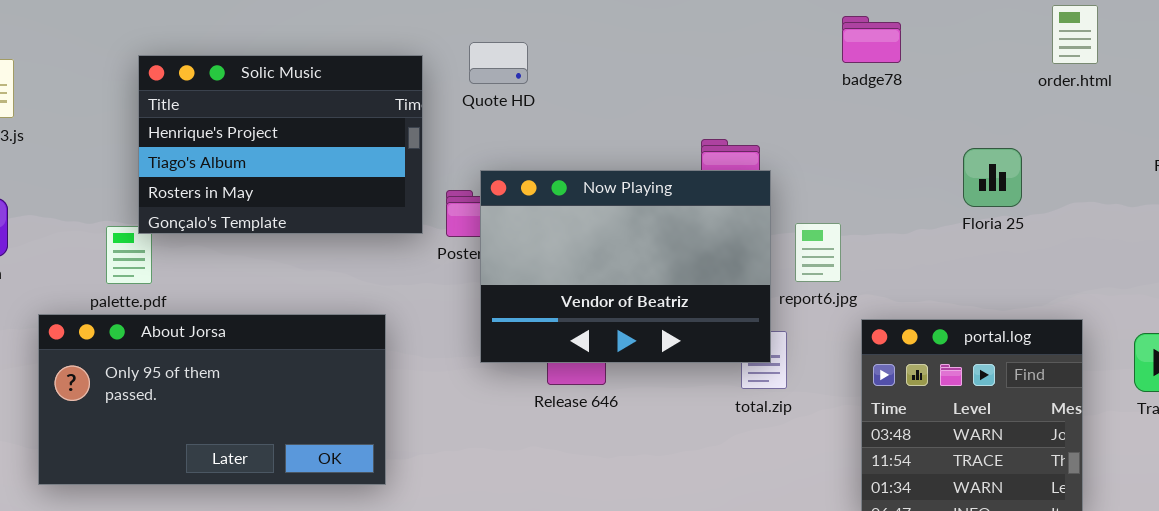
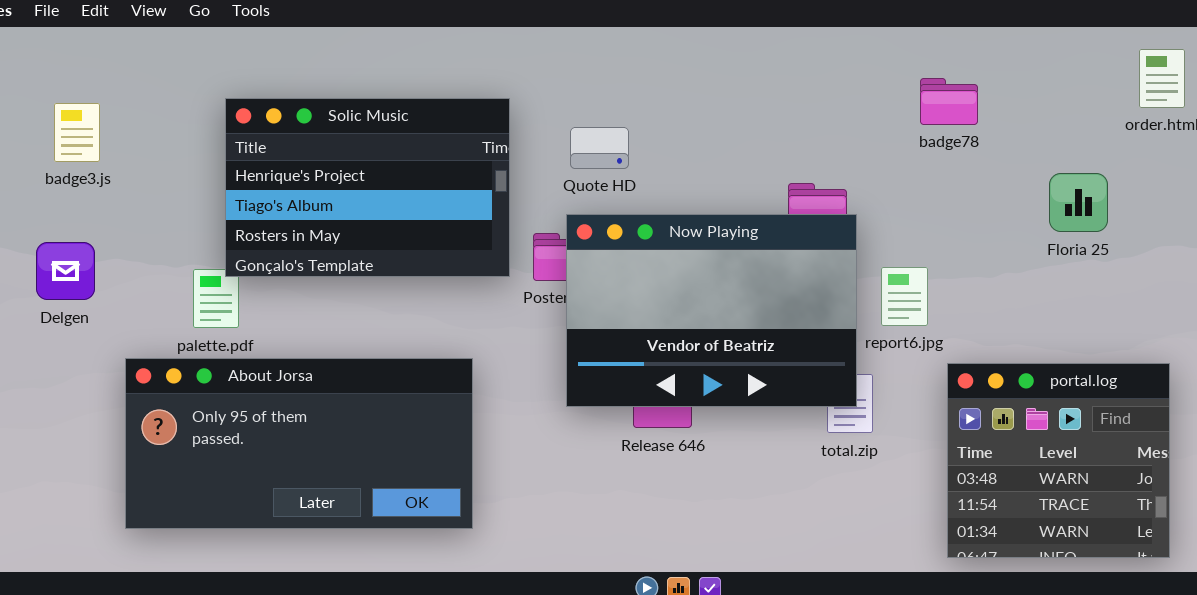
badge78: [842,16,901,63] -> [920,78,978,125], moved
Quote HD: [469,42,528,84] -> [570,127,629,169], moved
Floria 25: [963,148,1022,207] -> [1049,173,1108,232], moved

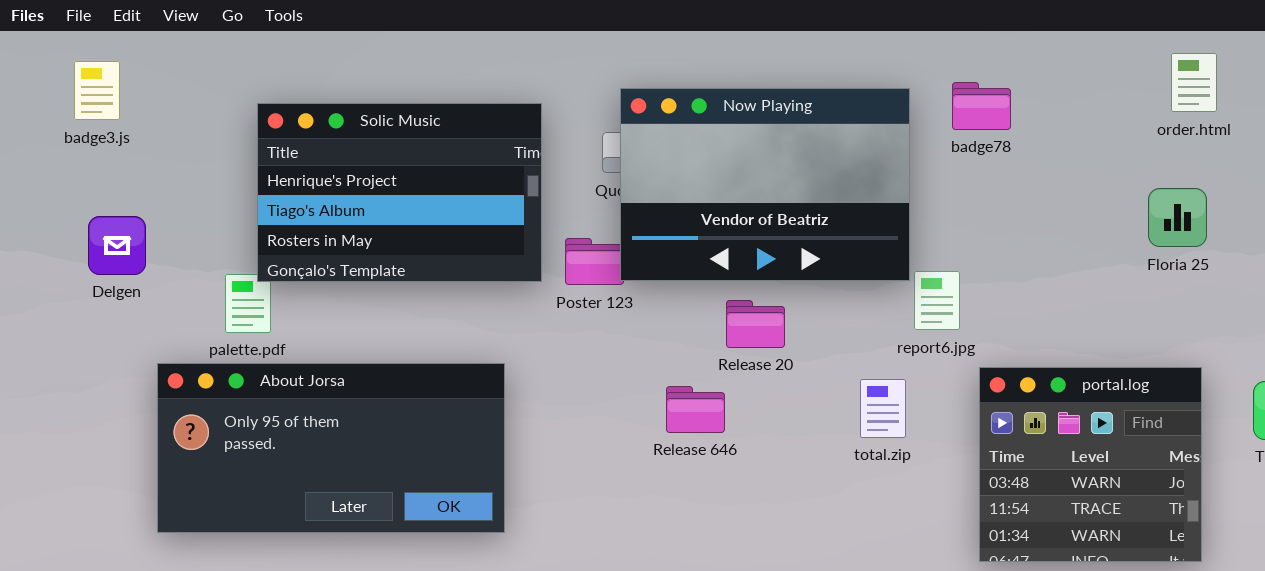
badge3.js: [54,103,100,162] -> [74,61,120,120], moved
Floria 25: [1049,173,1108,232] -> [1148,188,1207,247], moved
Now Playing: [566,214,857,407] -> [620,88,910,281], moved
Delgen: [36,242,95,300] -> [88,216,146,275], moved

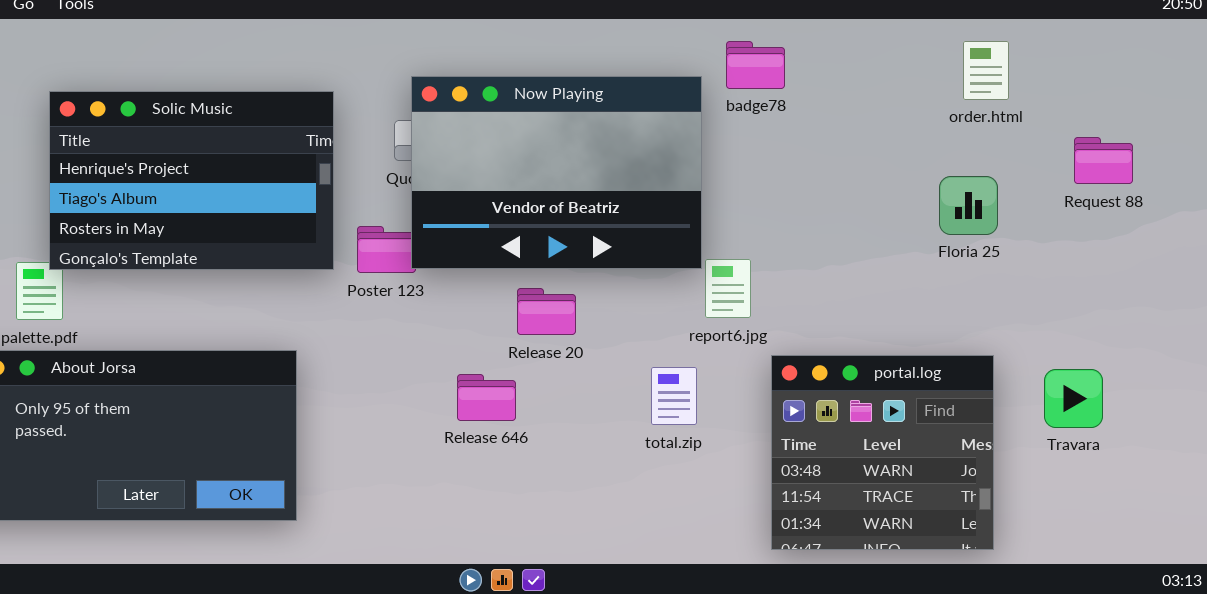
badge78: [952,82,1011,130] -> [726,41,785,89], moved

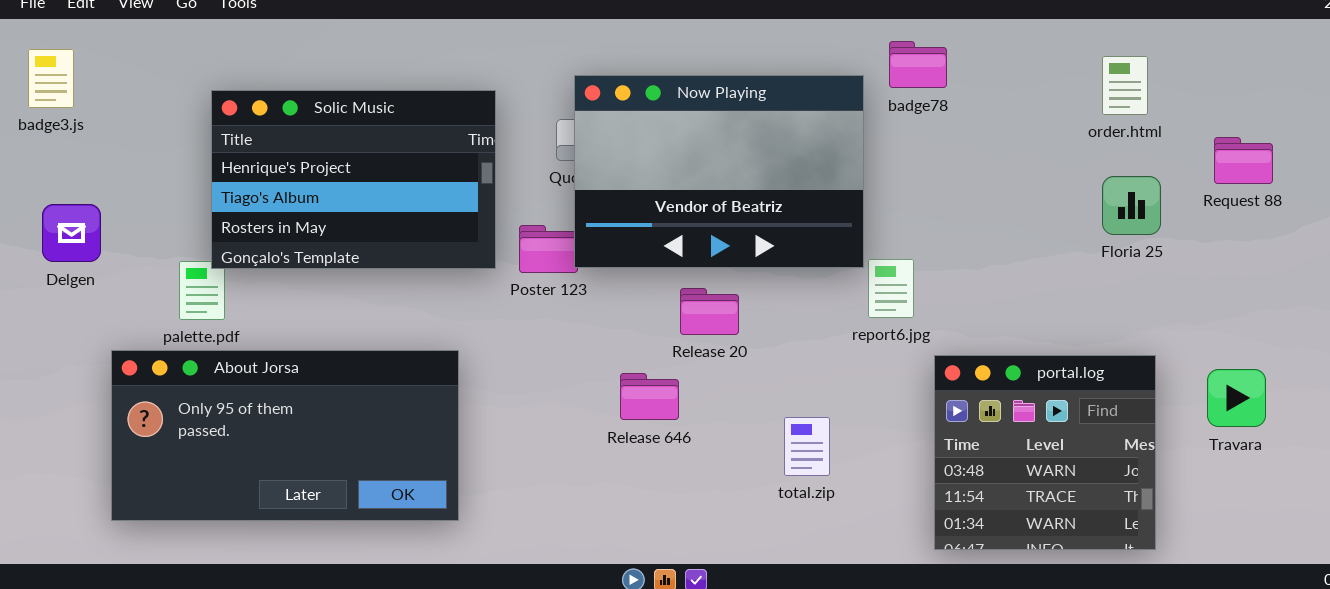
order.html: [963,41,1009,100] -> [1102,56,1148,115], moved
Request 88: [1074,137,1133,184] -> [1214,137,1273,184], moved
total.zip: [651,367,697,425] -> [784,417,830,476], moved

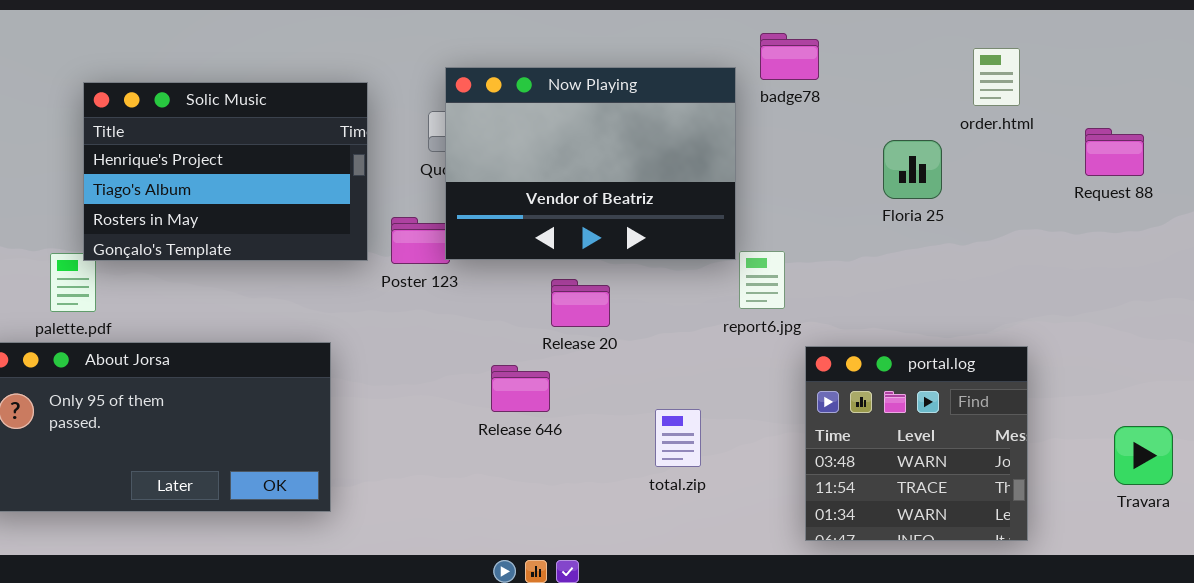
Floria 25: [1102,176,1161,235] -> [883,140,942,199], moved
Travara: [1207,369,1266,427] -> [1114,426,1173,485], moved

